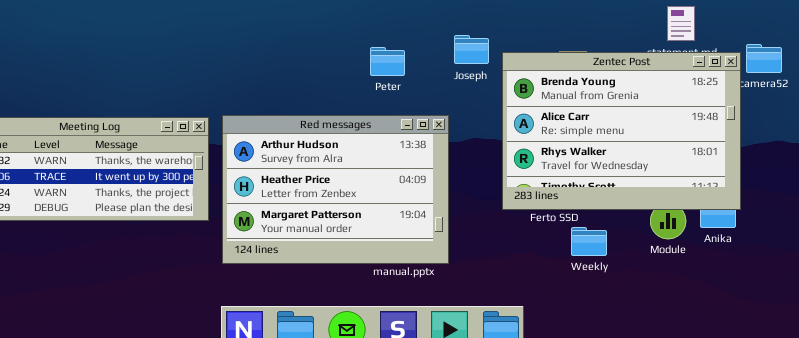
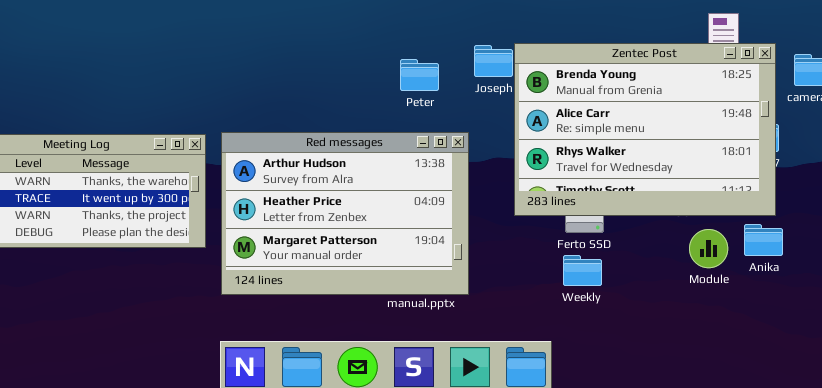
Peter: [370,47,405,76] -> [400,59,439,91], moved
Zentec Post: [502,52,741,210] -> [514,43,776,216], moved
Weekly: [571,227,607,256] -> [563,255,602,286], moved

